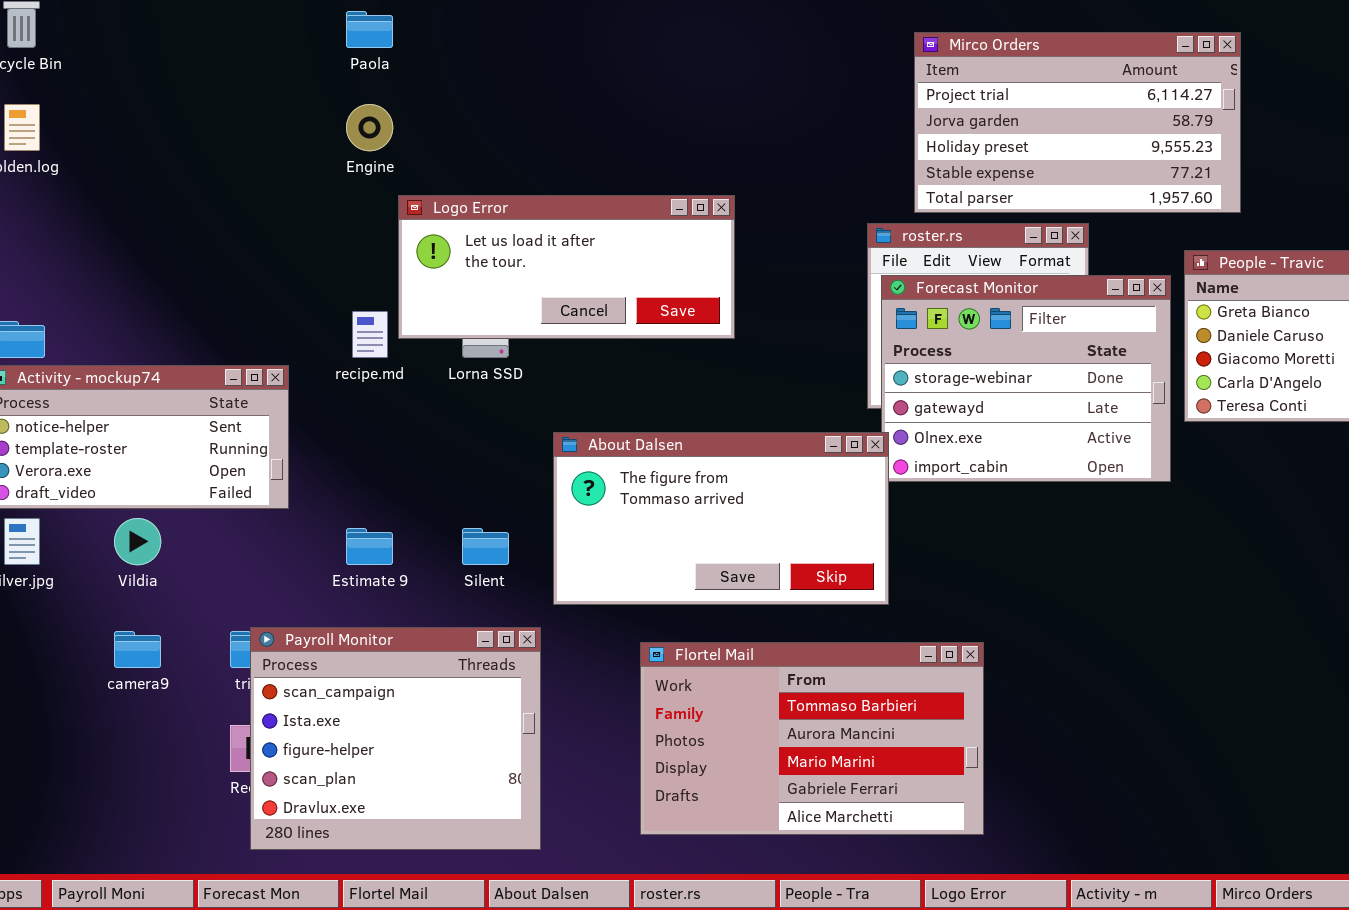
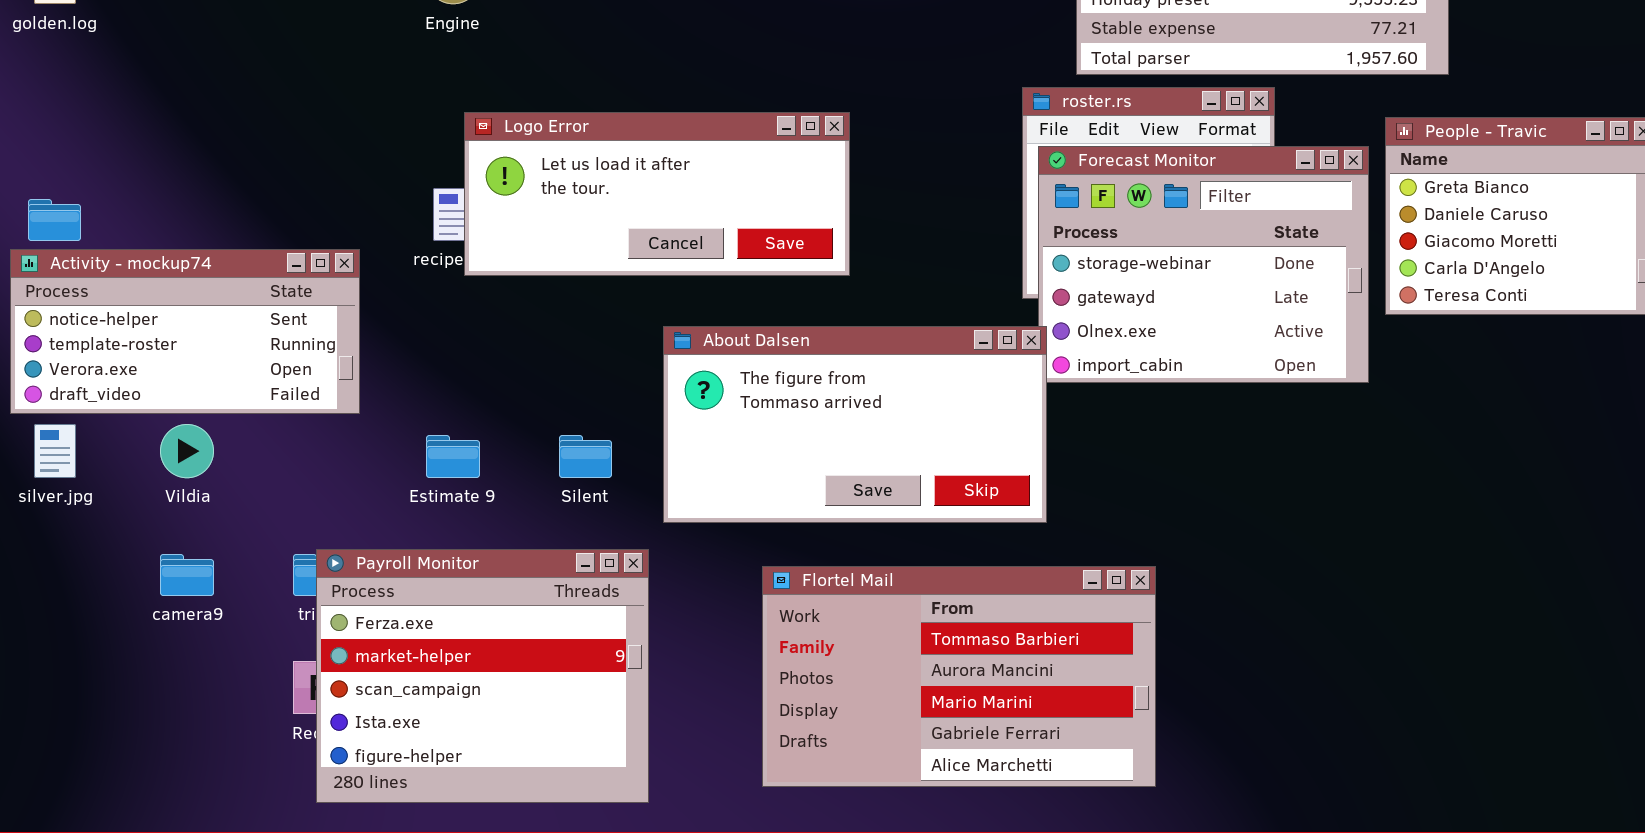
Logo Error: [398,195,735,339] -> [464,112,850,276], moved
Payroll Monitor: [250,627,541,850] -> [316,549,649,803], scrolled up 2 rows

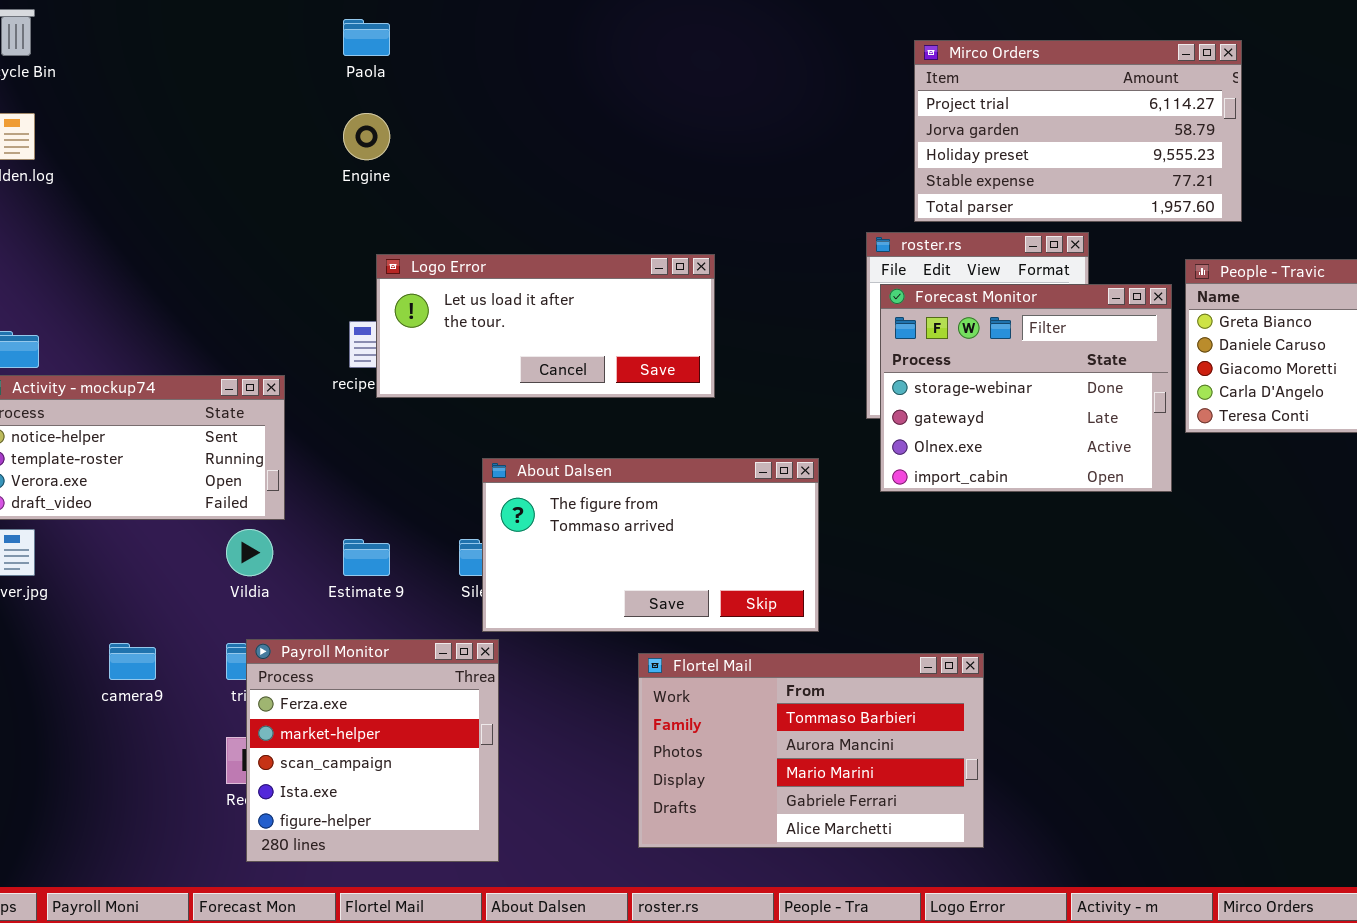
About Dalsen: [663,326,1047,523] -> [482,458,819,632], moved
Vildia: [160,424,214,478] -> [226,529,273,576], moved
Payroll Monitor: [316,549,649,803] -> [246,639,499,862], resized

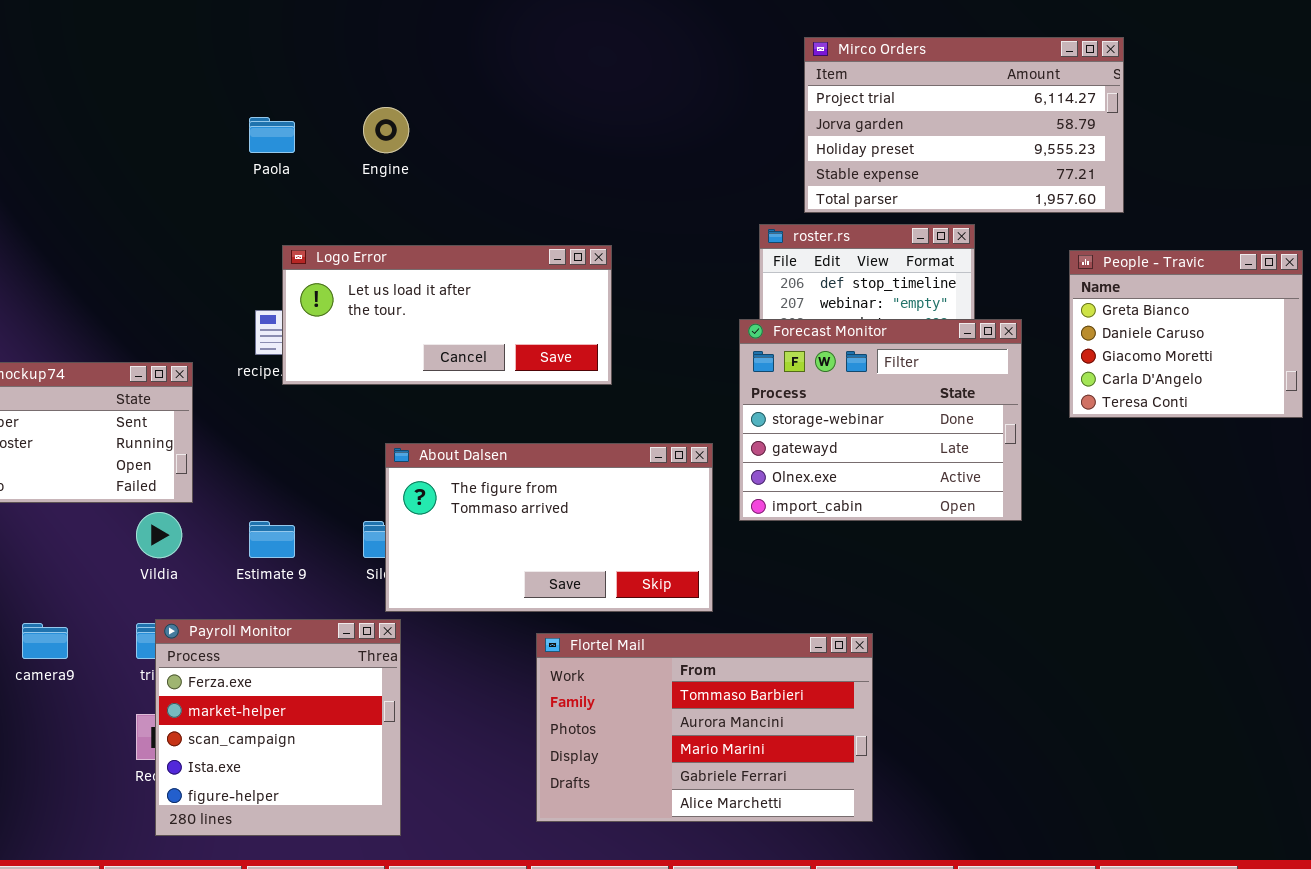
Paola: [343,19,390,56] -> [249,117,295,153], moved
Engine: [343,113,390,160] -> [363,107,409,153], moved
Forecast Monitor: [880,284,1172,492] -> [739,319,1022,521], moved

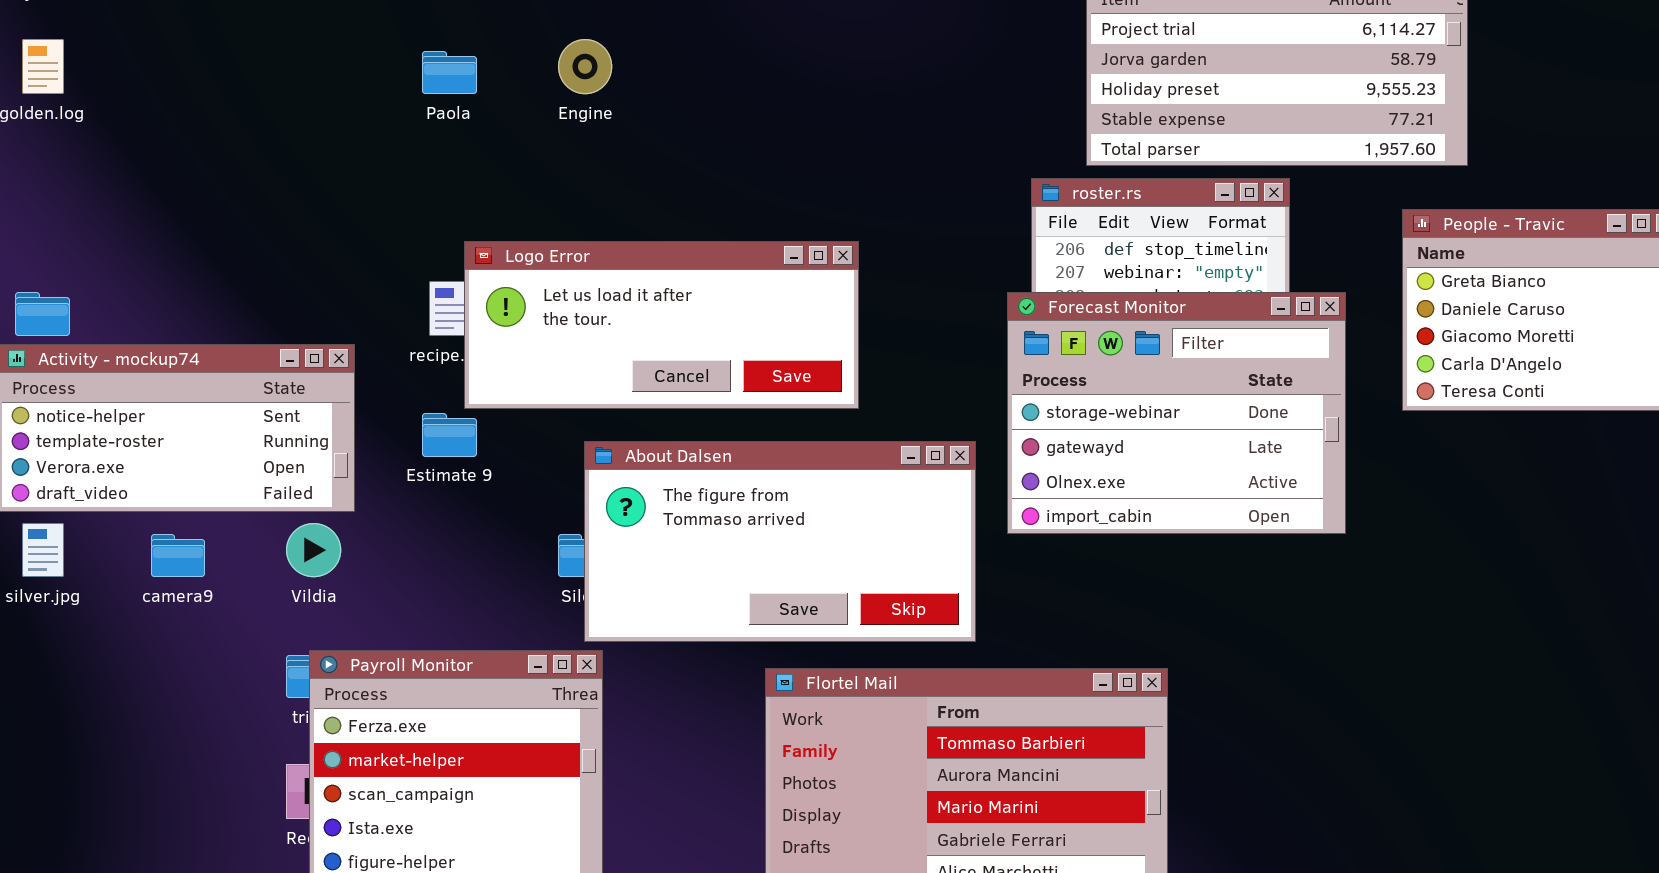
Logo Error: [282,245,612,385] -> [464,241,859,409], moved
Estimate 9: [249,521,295,558] -> [422,413,477,457], moved
camera9: [22,623,68,659] -> [151,534,205,577], moved

